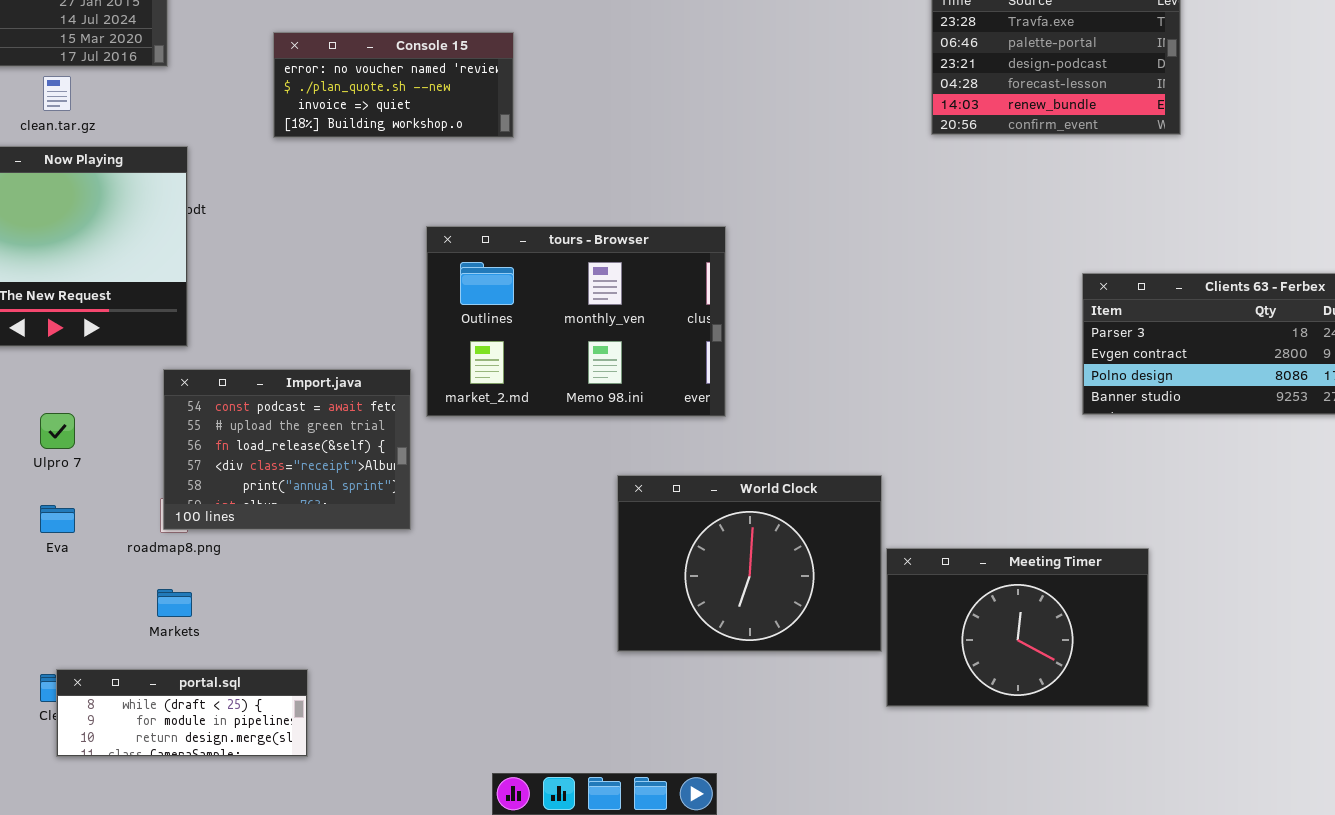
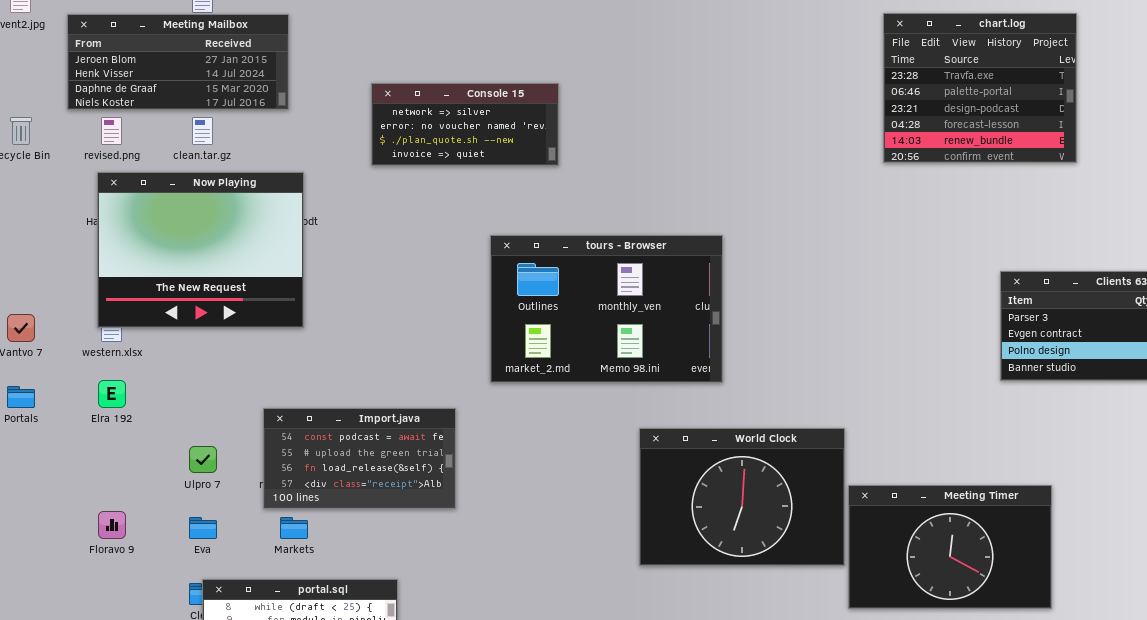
Console 15: [273,32,514,138] -> [371,83,559,166], scrolled up 1 row
Import.java: [163,369,411,530] -> [263,408,456,509], moved, resized
Ulpro 7: [40,413,75,449] -> [189,446,217,473], moved
Eva: [40,505,75,533] -> [189,517,217,539], moved

